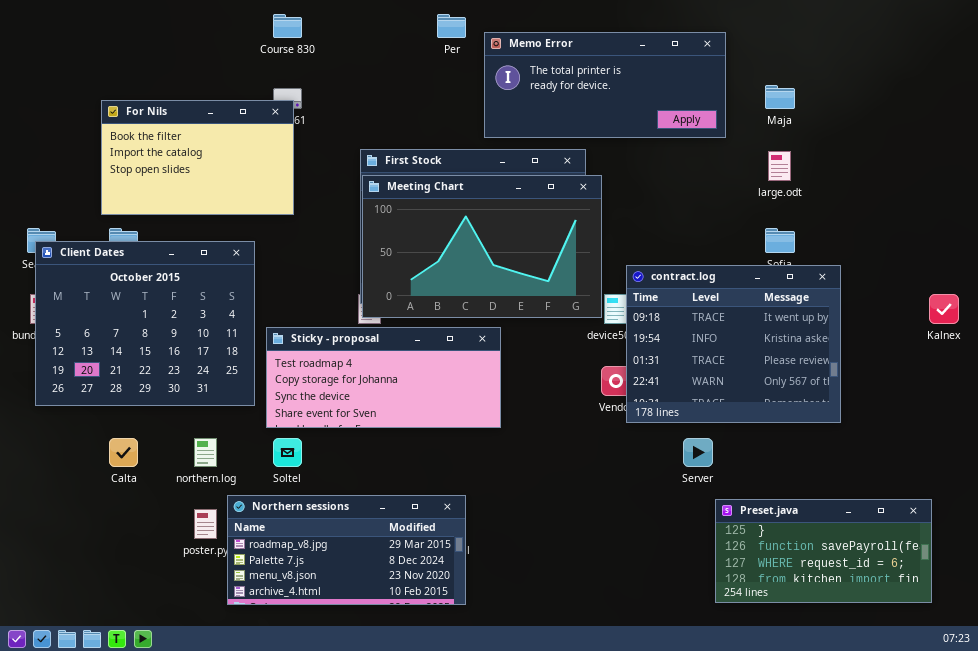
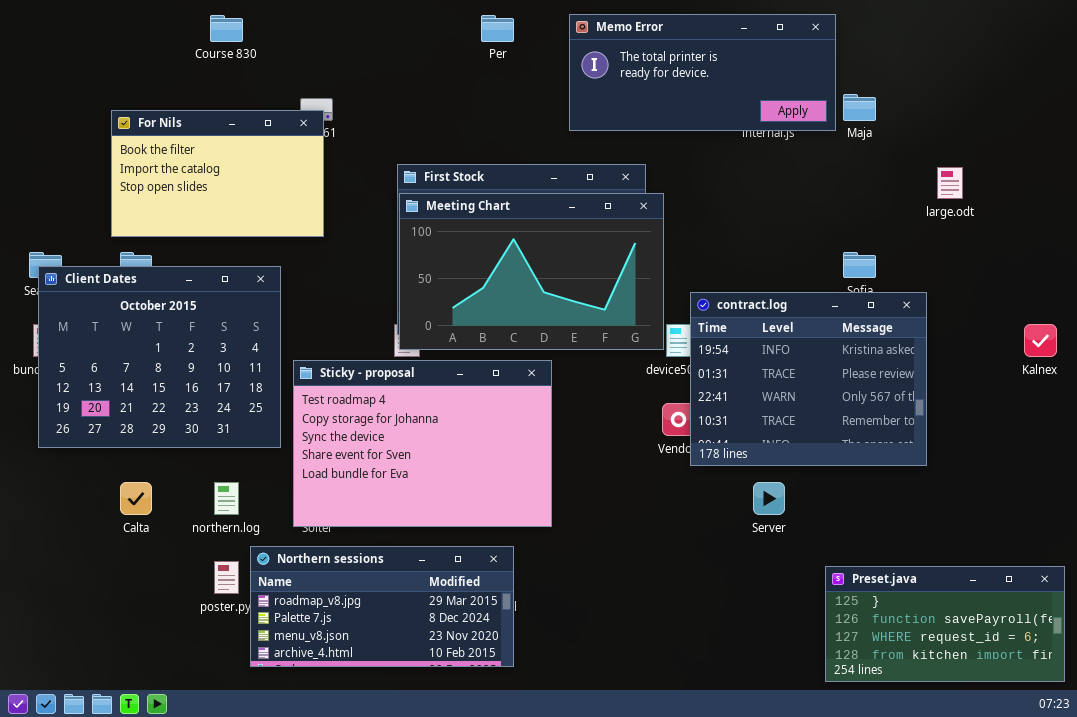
Course 830: [273,14,302,38] -> [210,15,243,42], moved
Memo Error: [484,32,726,138] -> [569,14,836,131], moved
large.odt: [768,151,791,181] -> [937,167,963,199], moved
contract.log: [626,265,841,423] -> [690,292,927,466], scrolled down 1 row
Sticky - proposal: [266,327,501,428] -> [293,360,552,527], resized
Preset.java: [715,499,932,603] -> [825,566,1065,682], moved

